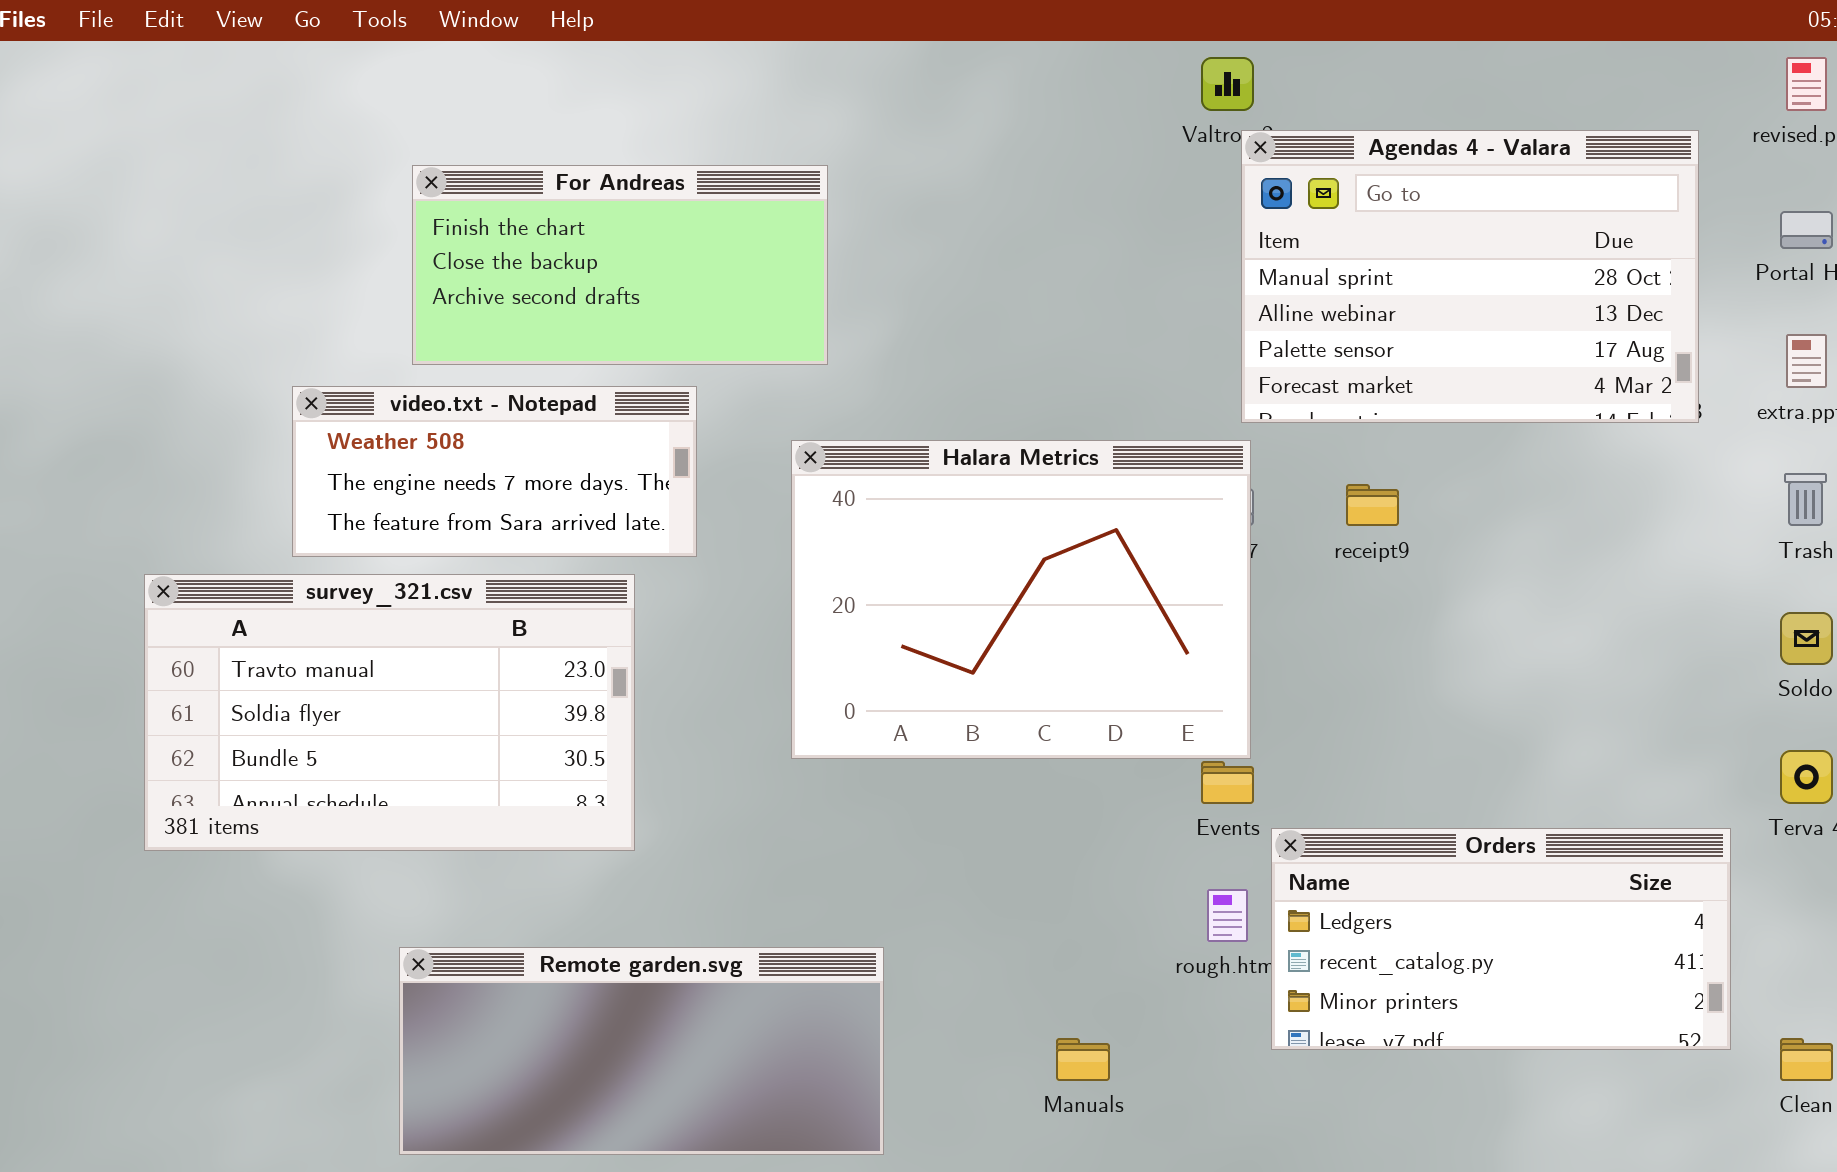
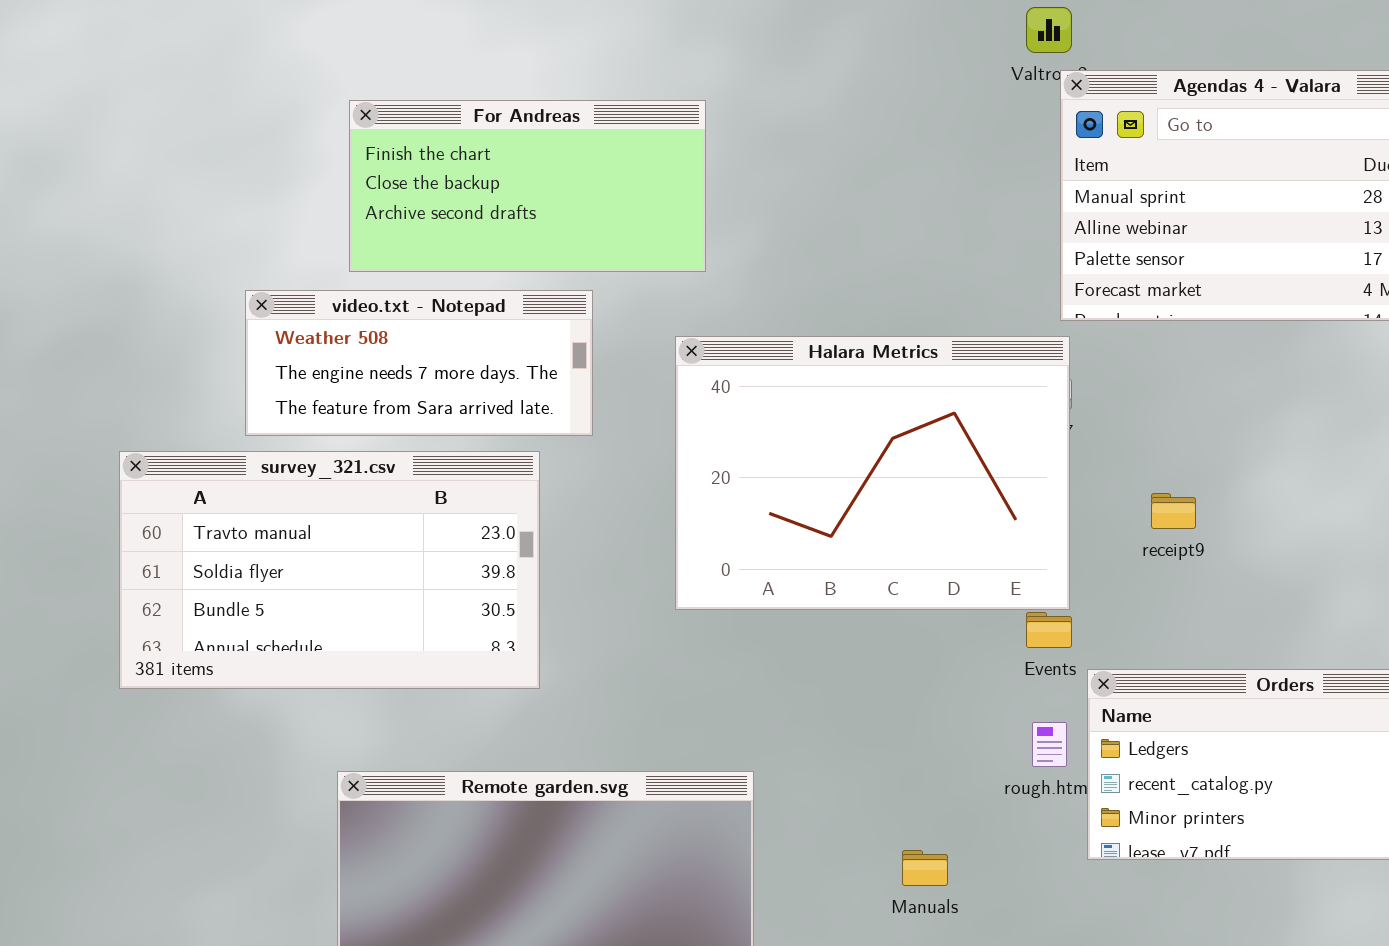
receipt9: [1346,484,1399,526] -> [1151,493,1196,529], moved

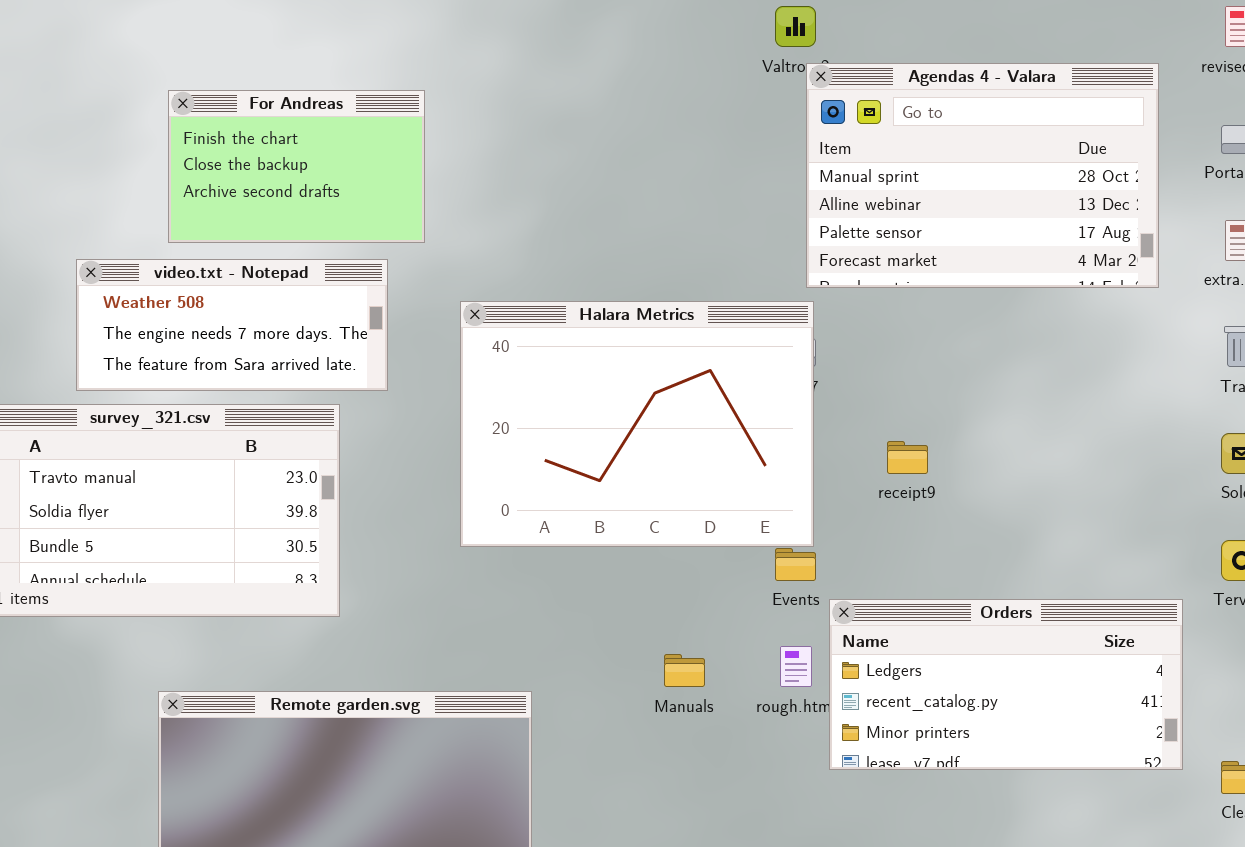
For Andreas: [349,100,706,272] -> [168,90,425,243], resized
Manuals: [902,850,948,886] -> [664,654,705,687], moved

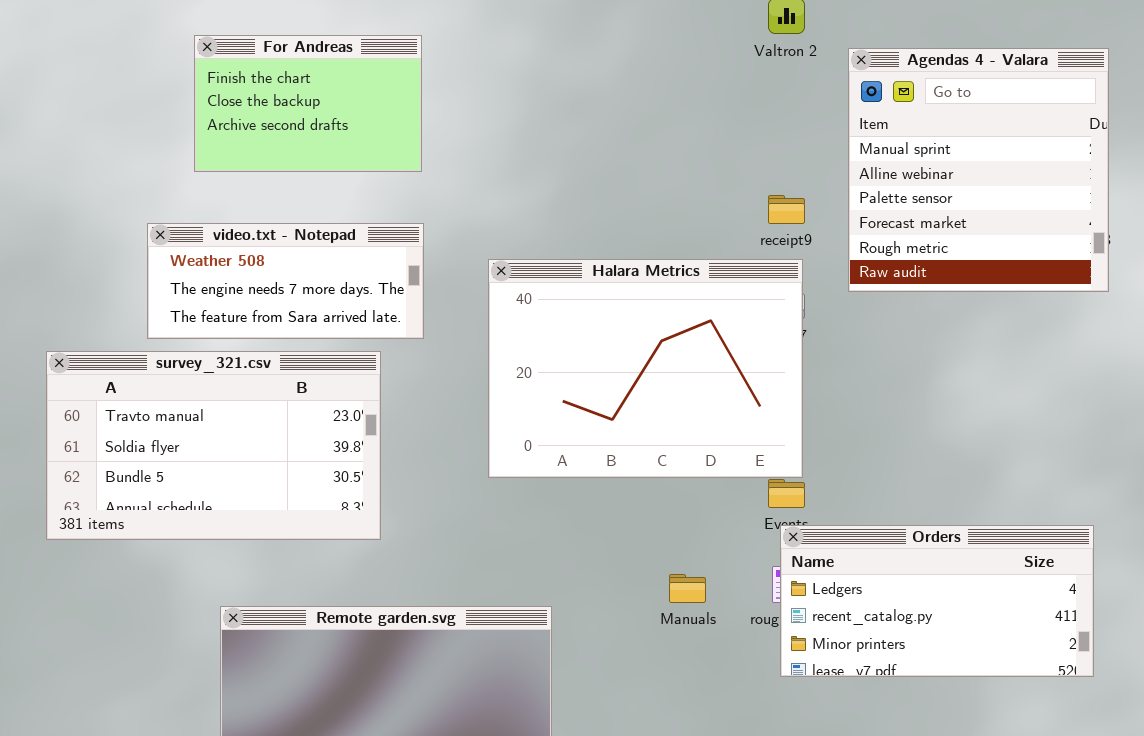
Agendas 4 - Valara: [806,63,1159,288] -> [848,48,1109,292], resized
For Andreas: [168,90,425,243] -> [194,35,422,172], moved
receipt9: [887,441,928,474] -> [768,195,805,224], moved
Orders: [829,599,1183,770] -> [780,525,1094,677], moved

